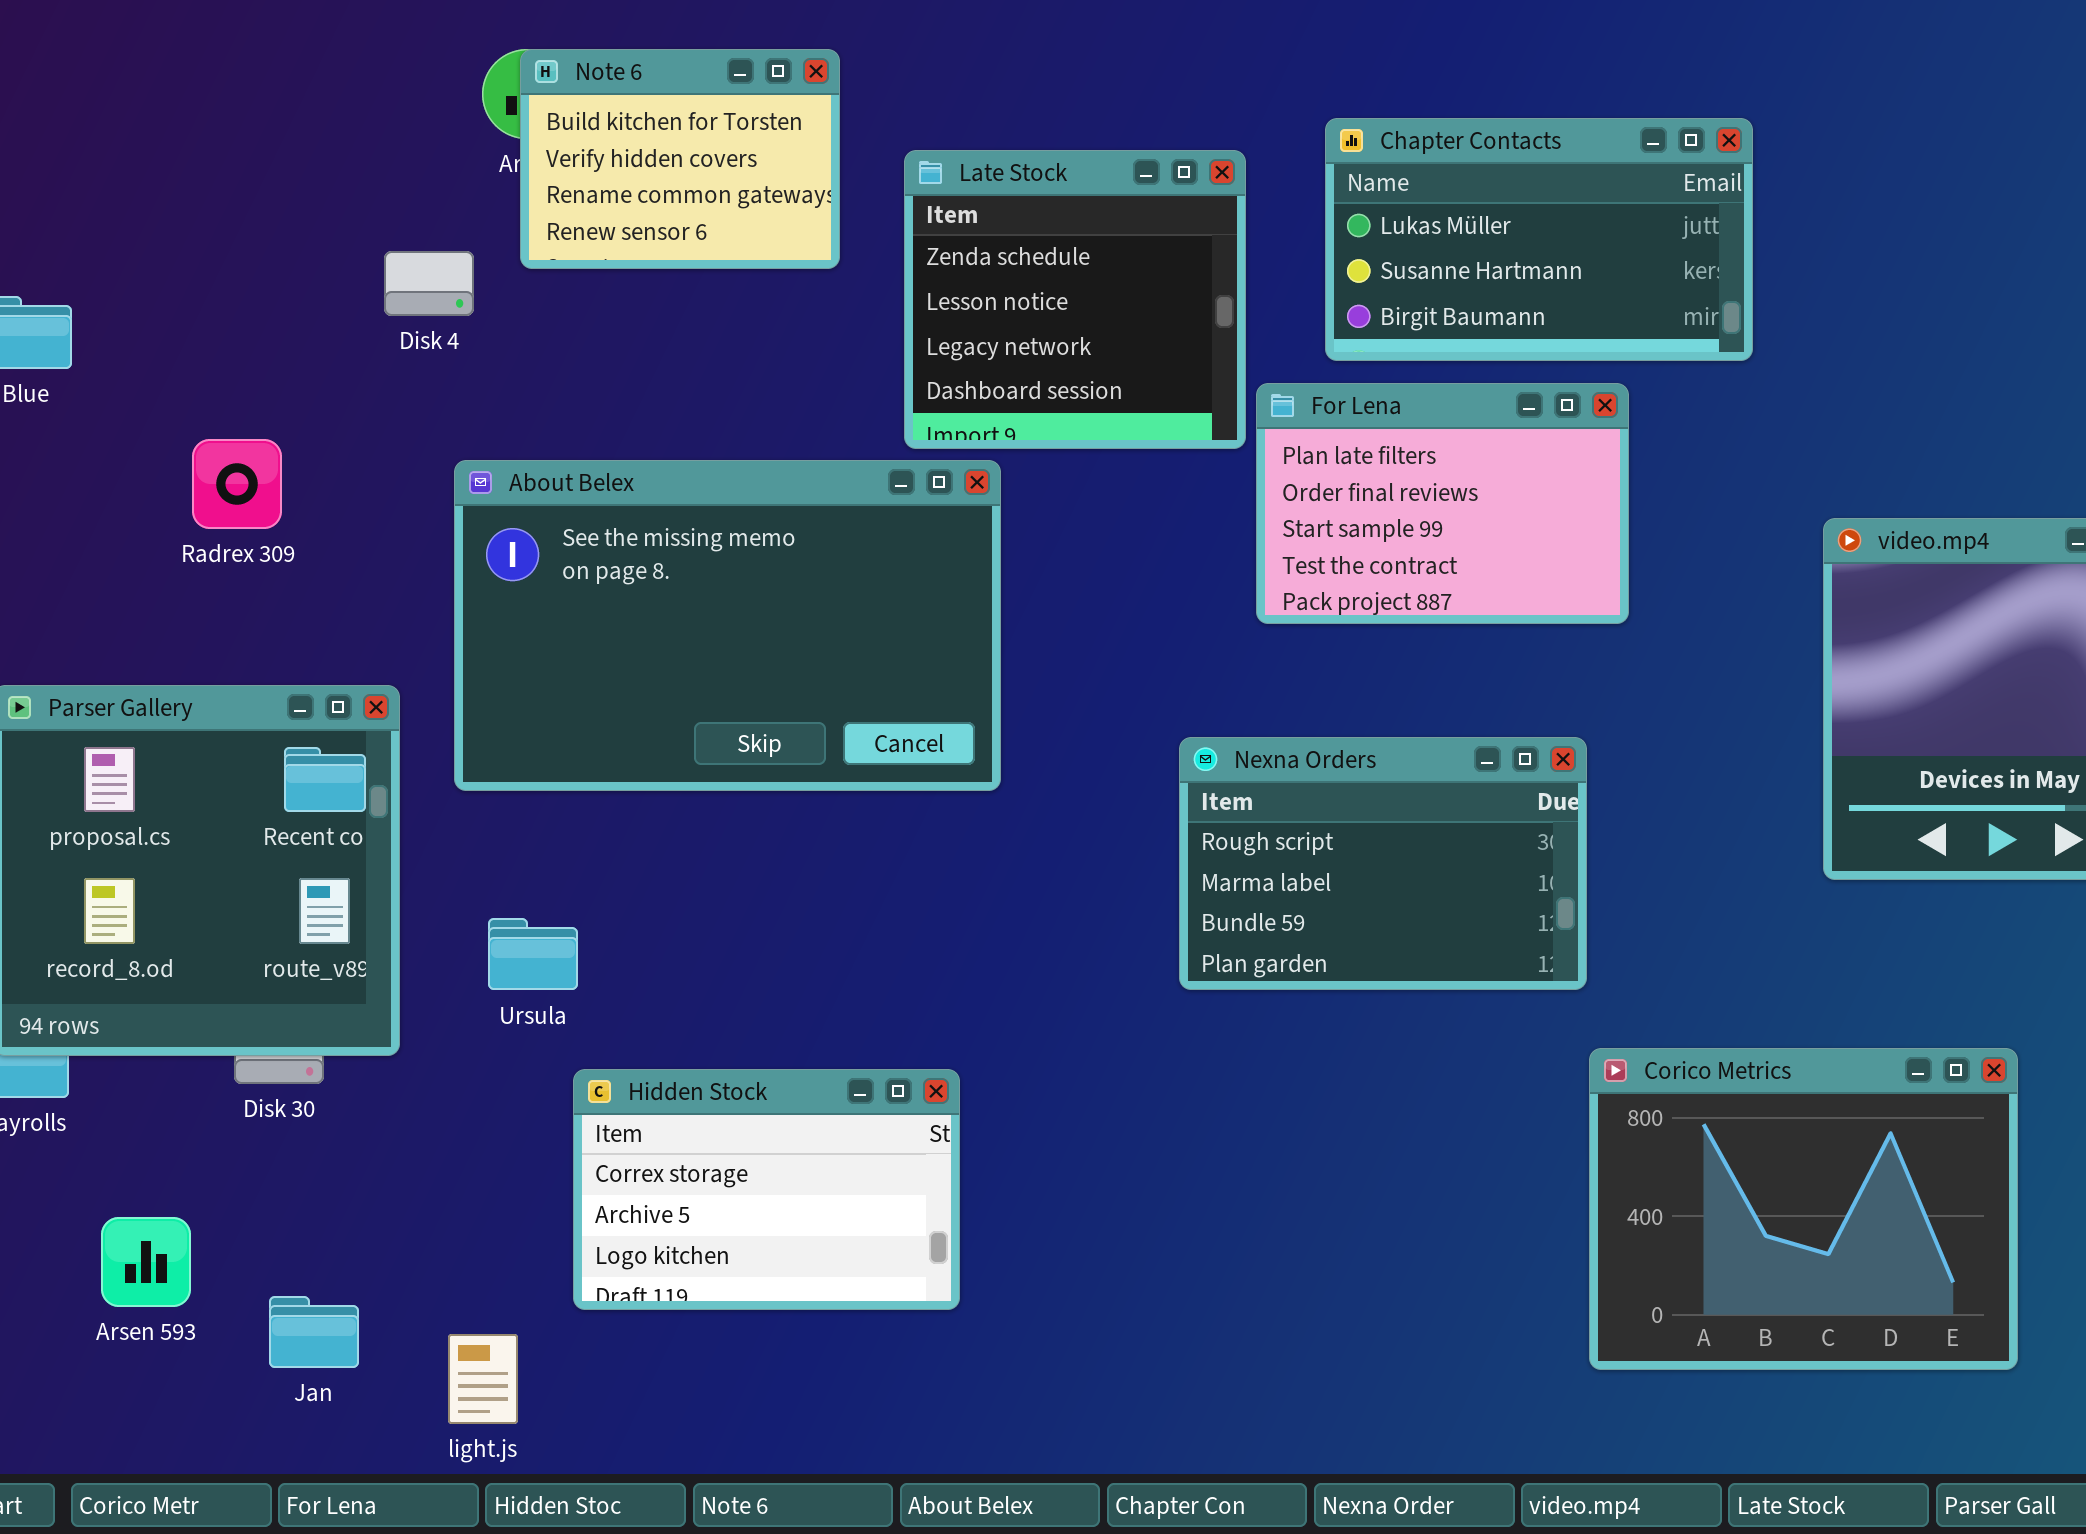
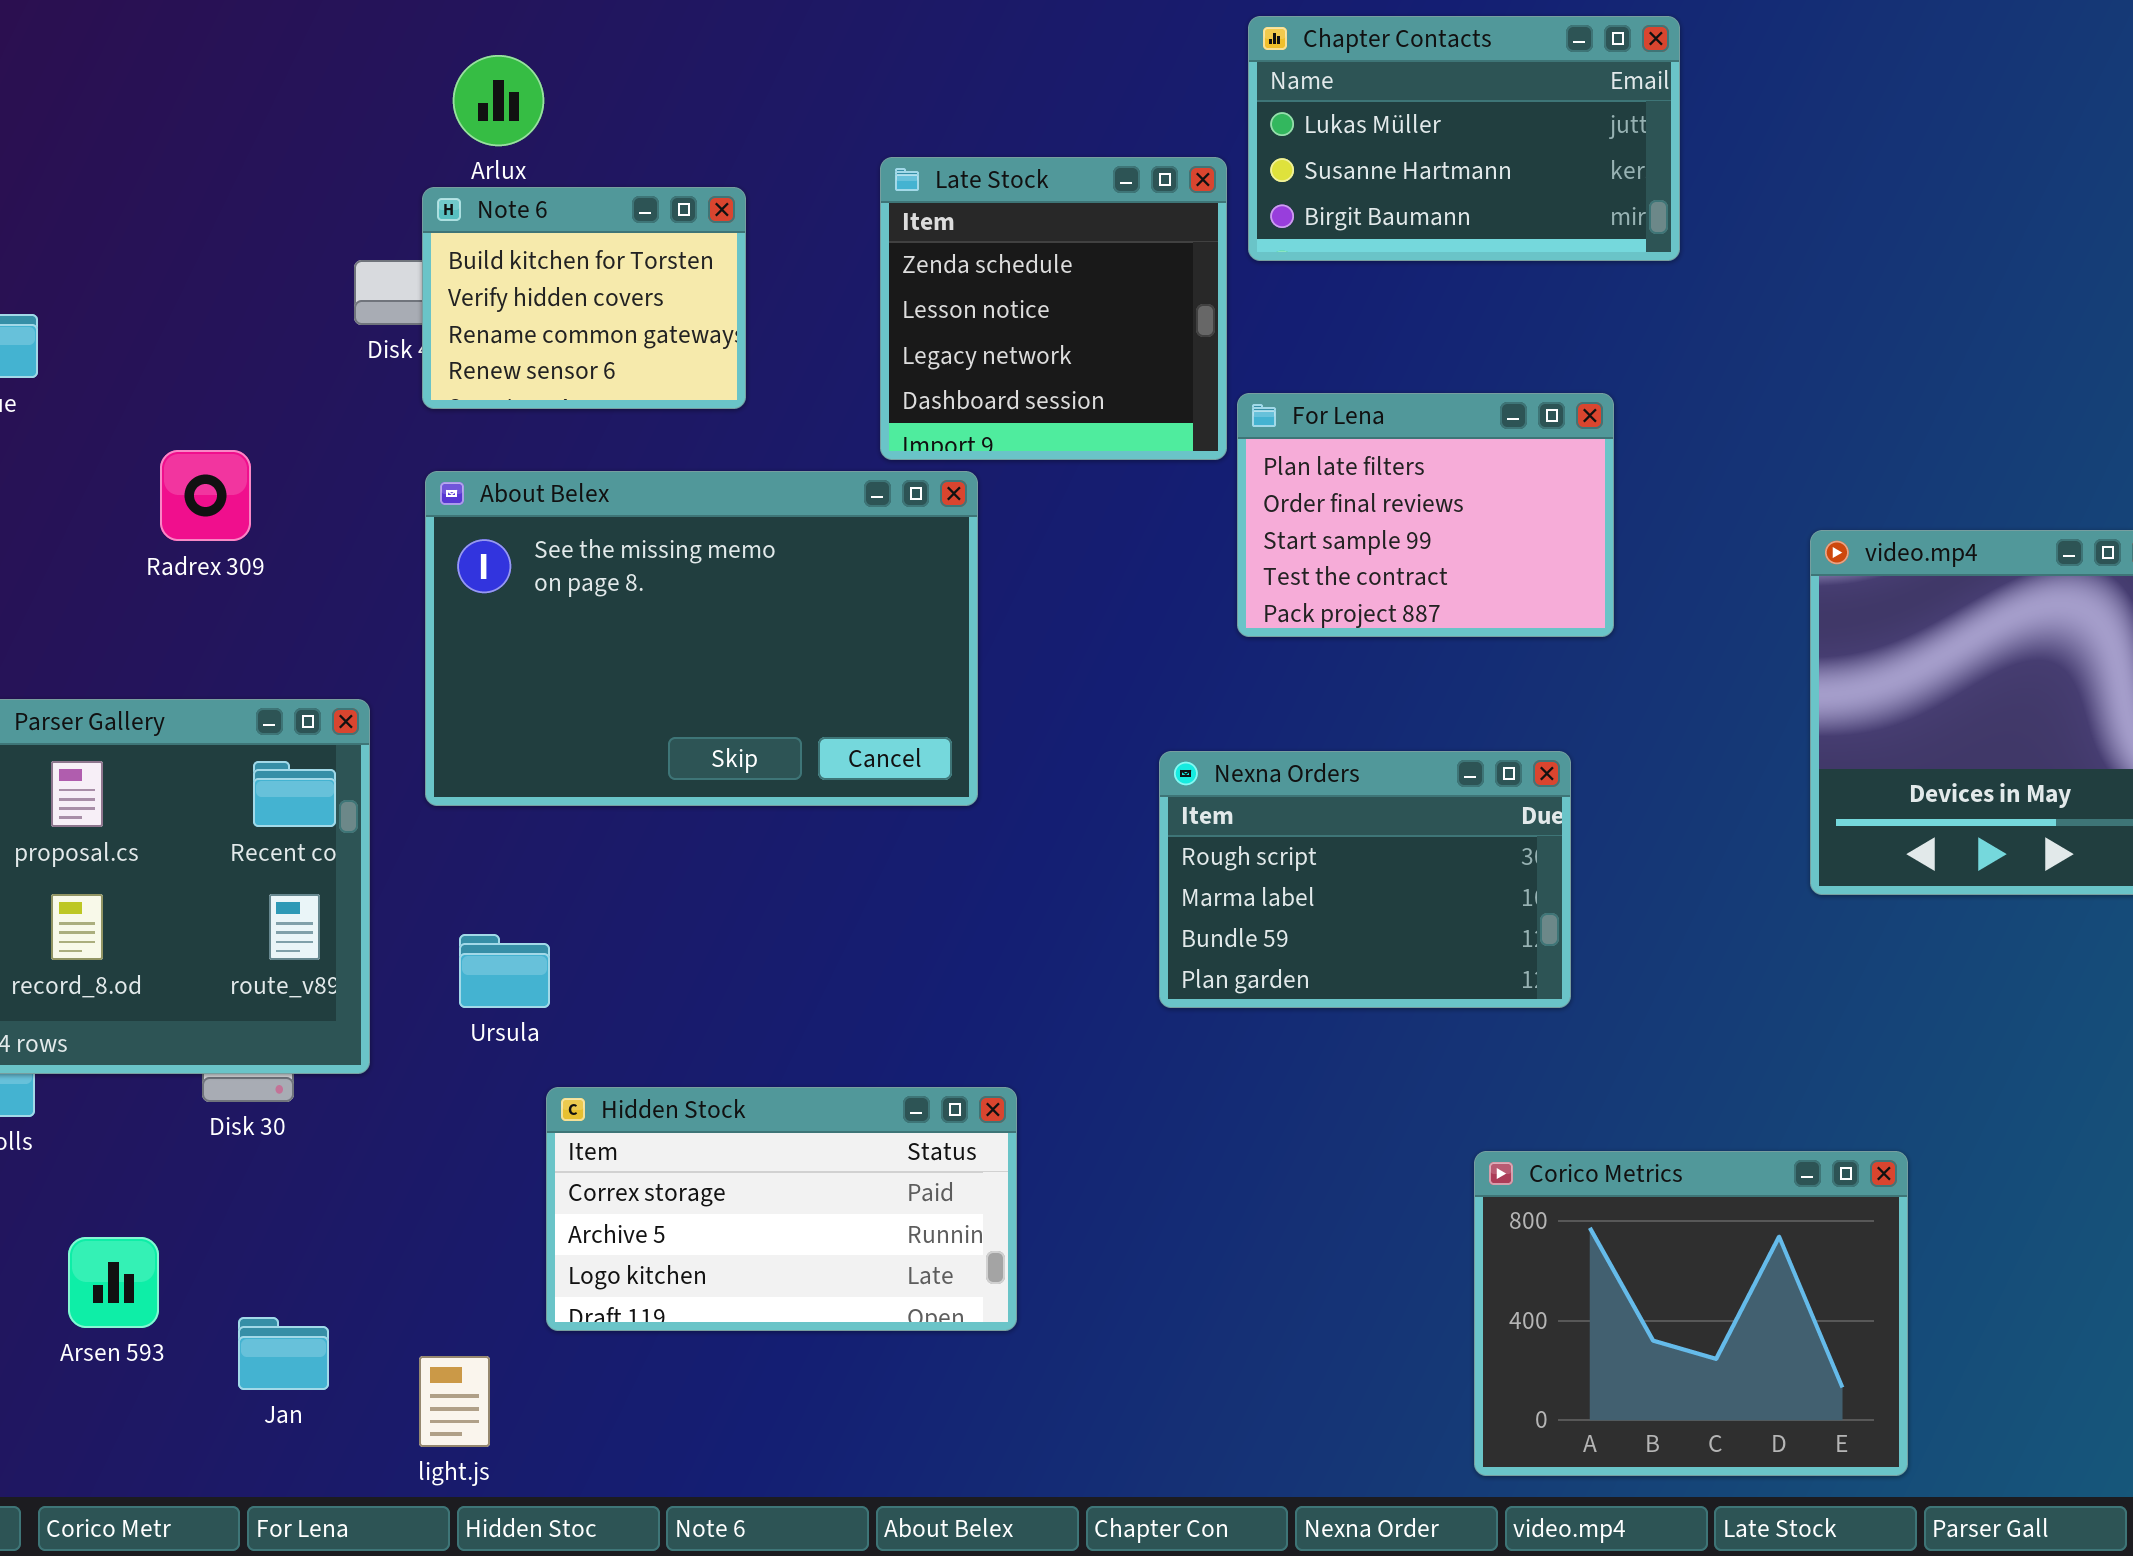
Note 6: [520,49,840,269] -> [422,187,746,409], moved
Chapter Contacts: [1325,118,1753,361] -> [1248,16,1680,261], moved
Corico Metrics: [1589,1048,2018,1370] -> [1474,1151,1908,1476], moved
Hidden Stock: [573,1069,960,1310] -> [546,1087,1017,1331], resized

